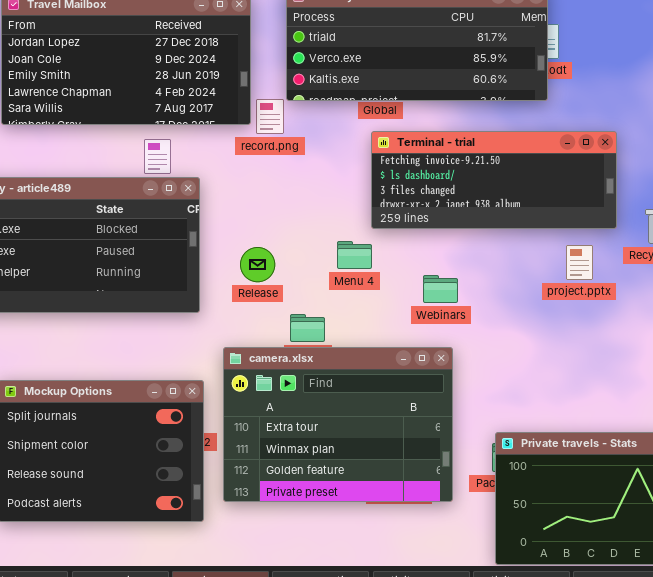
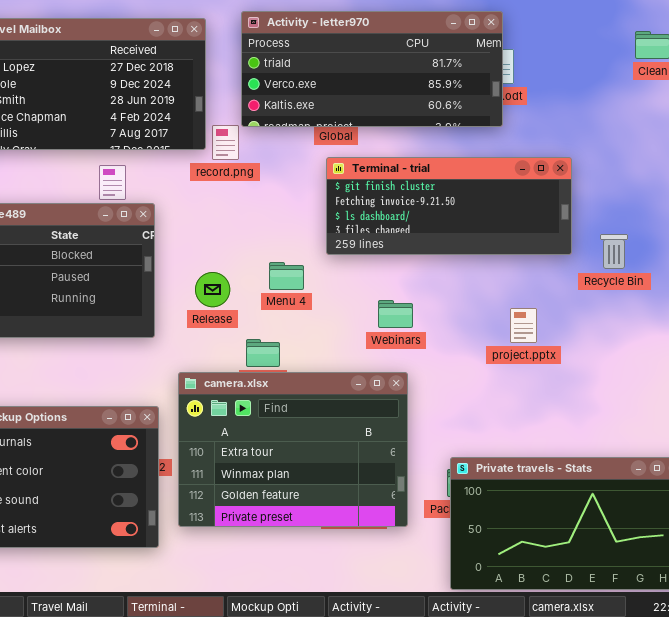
Terminal - trial: [371,131,617,229] -> [326,157,572,255], scrolled up 1 row
Menu 4: [337,241,372,269] -> [269,262,304,290], moved
project.pptx: [566,245,593,280] -> [510,308,537,343], moved

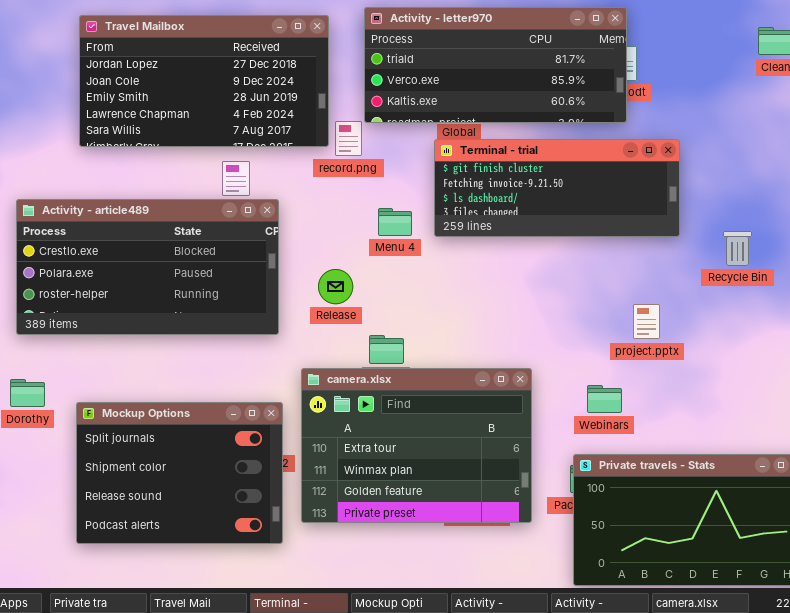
Terminal - trial: [326,157,572,255] -> [434,139,680,237], moved
Menu 4: [269,262,304,290] -> [378,208,412,236], moved
Webinars: [378,300,413,328] -> [587,385,622,413], moved

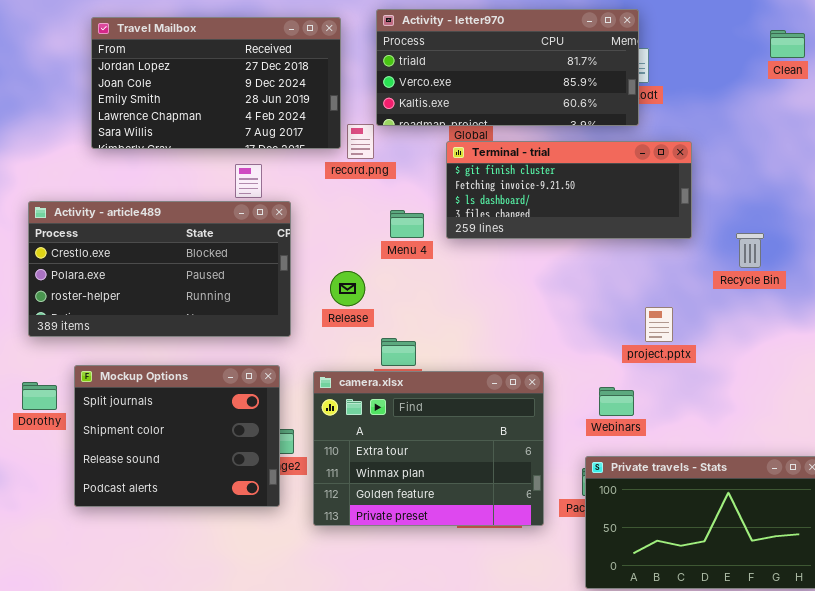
Mockup Options: [76,402,283,544] -> [74,365,280,507], moved

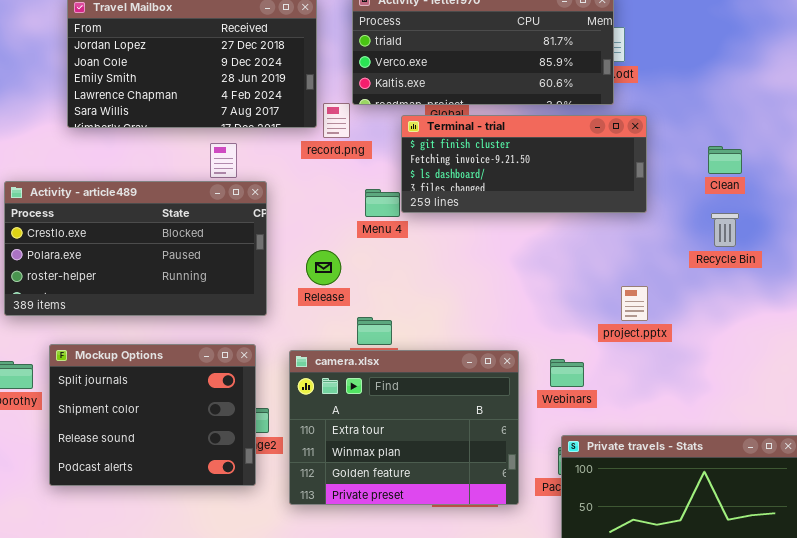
Clean: [770,30,805,58] -> [708,146,742,174], moved
Terminal - trial: [446,141,692,239] -> [401,115,647,213], moved
Webinars: [599,387,634,416] -> [550,359,584,387], moved

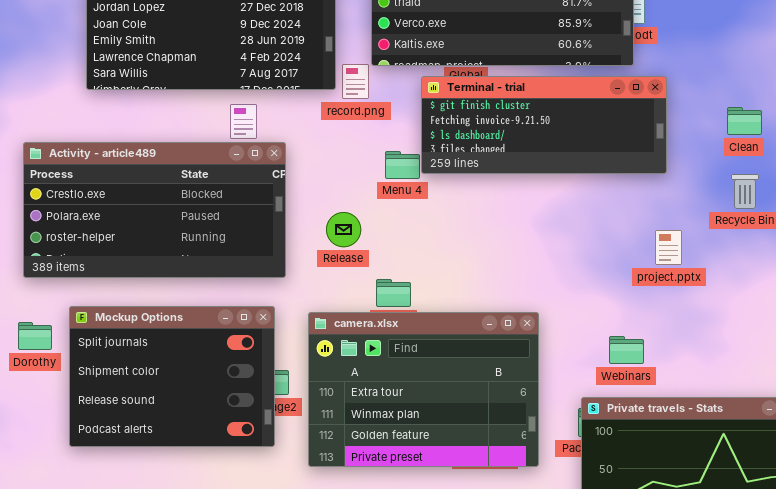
project.pptx: [621,286,648,321] -> [655,230,682,265], moved
Webinars: [550,359,584,387] -> [609,336,644,364], moved

